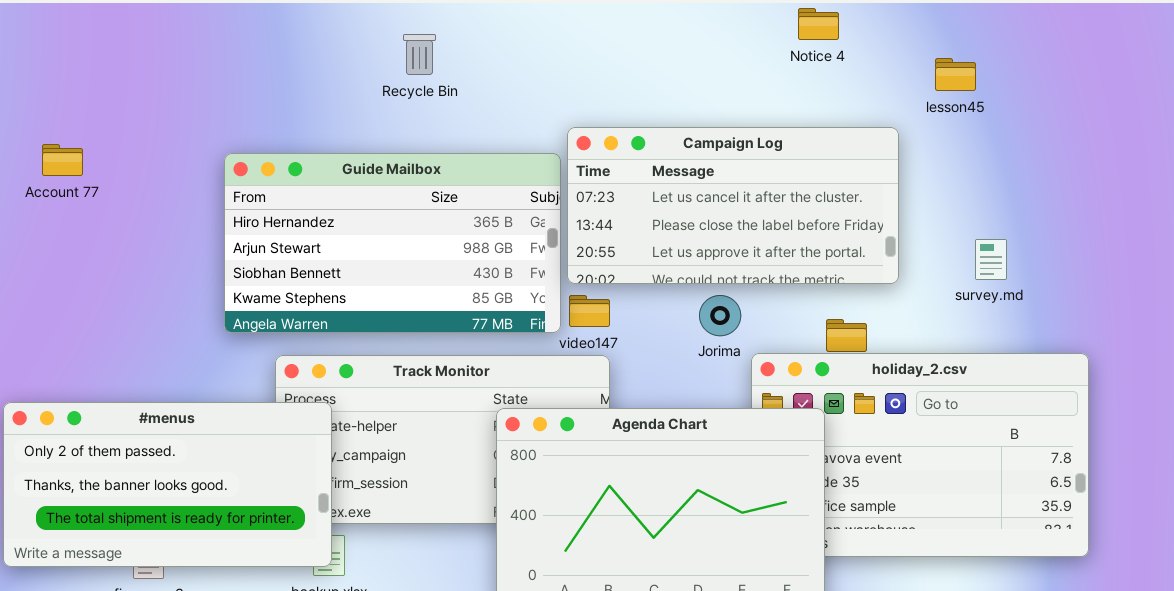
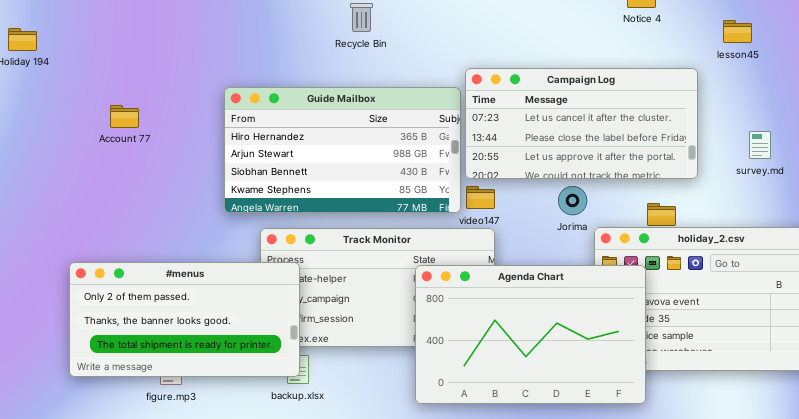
Account 77: [42,144,83,176] -> [110,105,139,128], moved
survey.md: [975,239,1007,280] -> [749,131,771,159], moved

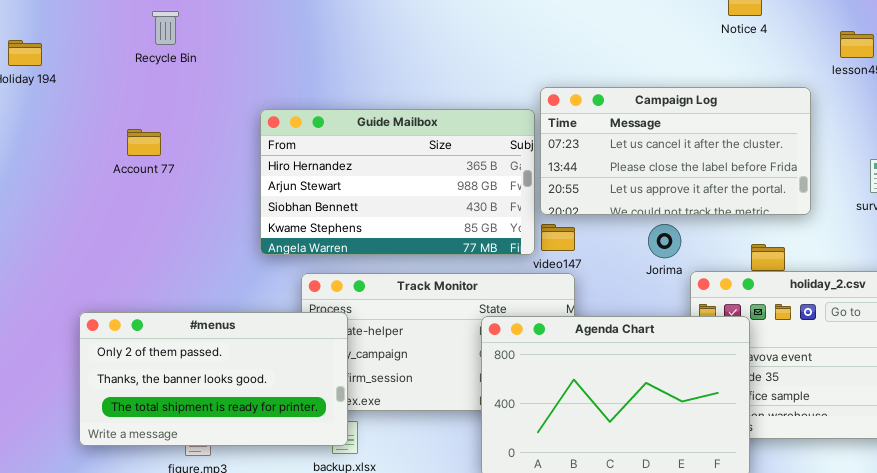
Recycle Bin: [350,3,373,32] -> [152,11,179,45], moved

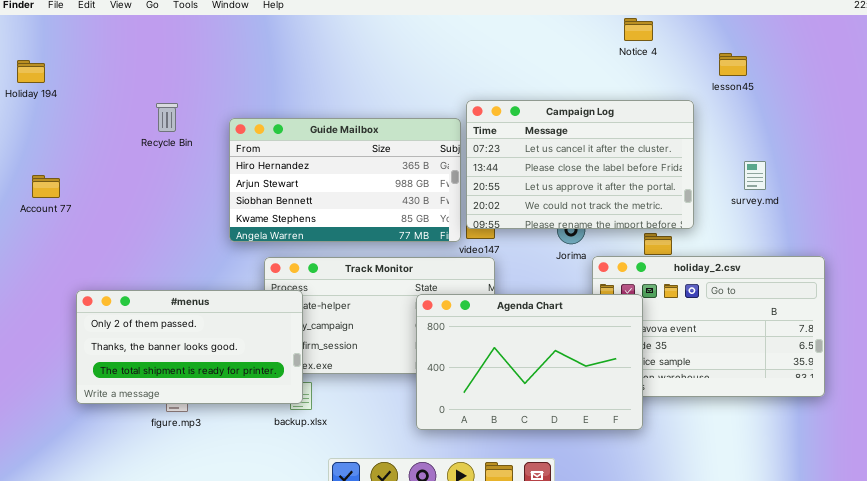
Recycle Bin: [152,11,179,45] -> [156,103,178,132], moved
Campaign Log: [540,87,811,215] -> [466,100,694,229], resized
Account 77: [127,129,161,156] -> [32,175,60,198], moved

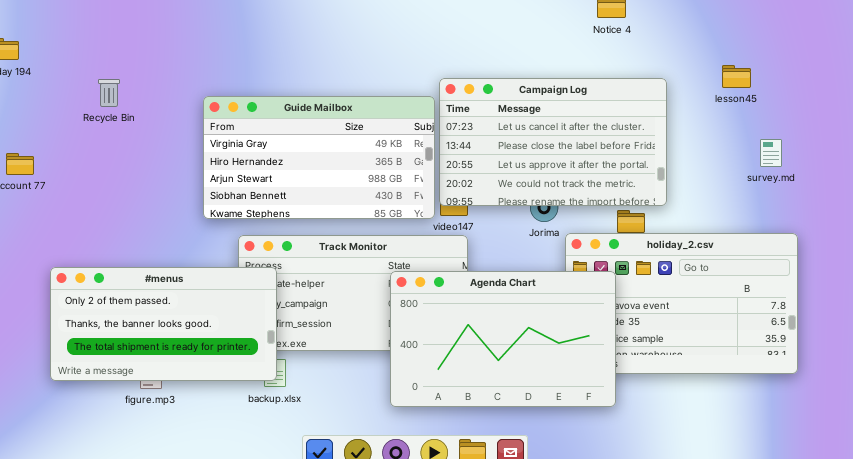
lesson45: [719,53,747,76] -> [722,65,751,88], moved
Recycle Bin: [156,103,178,132] -> [98,79,120,107], moved
Guide Mailbox: [229,118,461,242] -> [203,96,435,219], scrolled up 1 row
survey.md: [744,161,766,190] -> [760,139,782,167], moved

